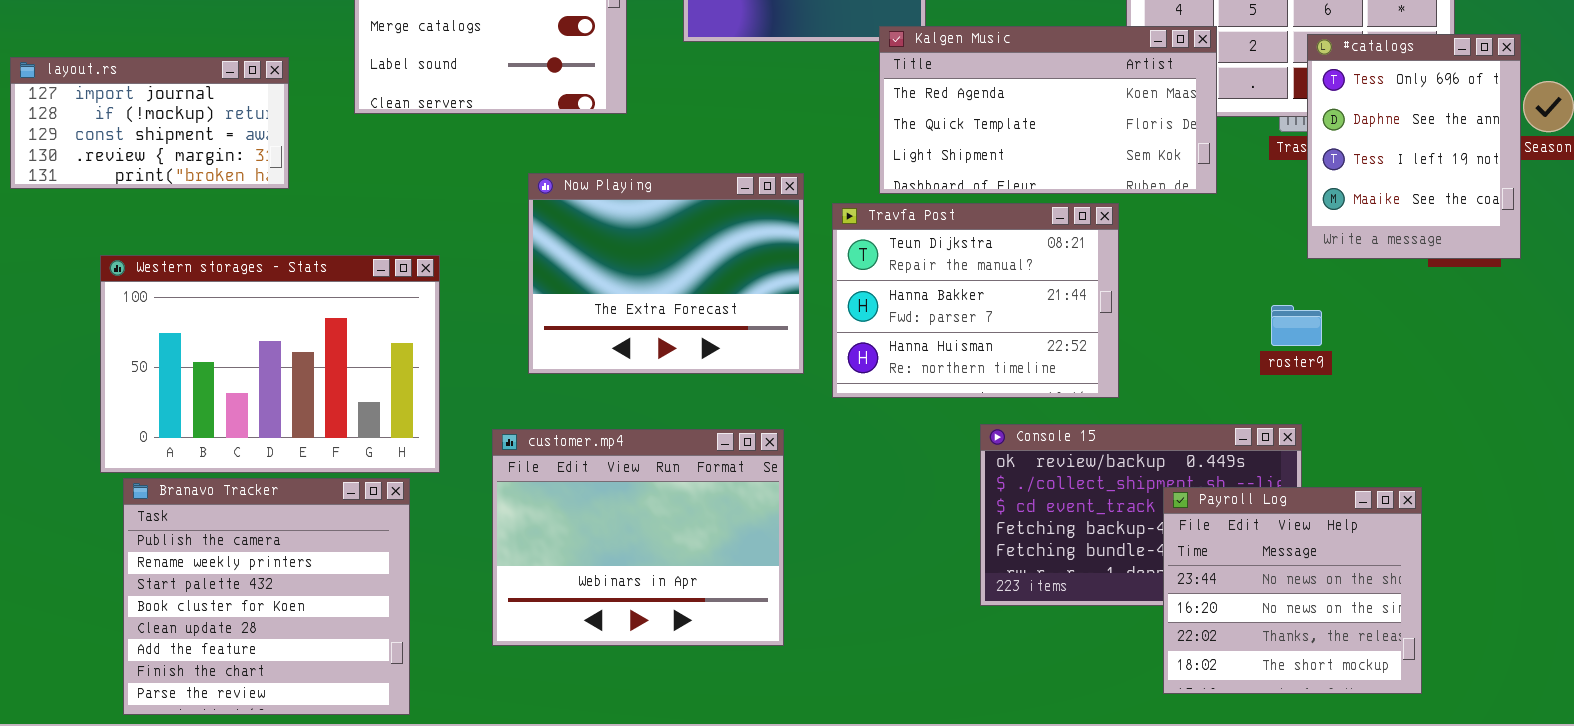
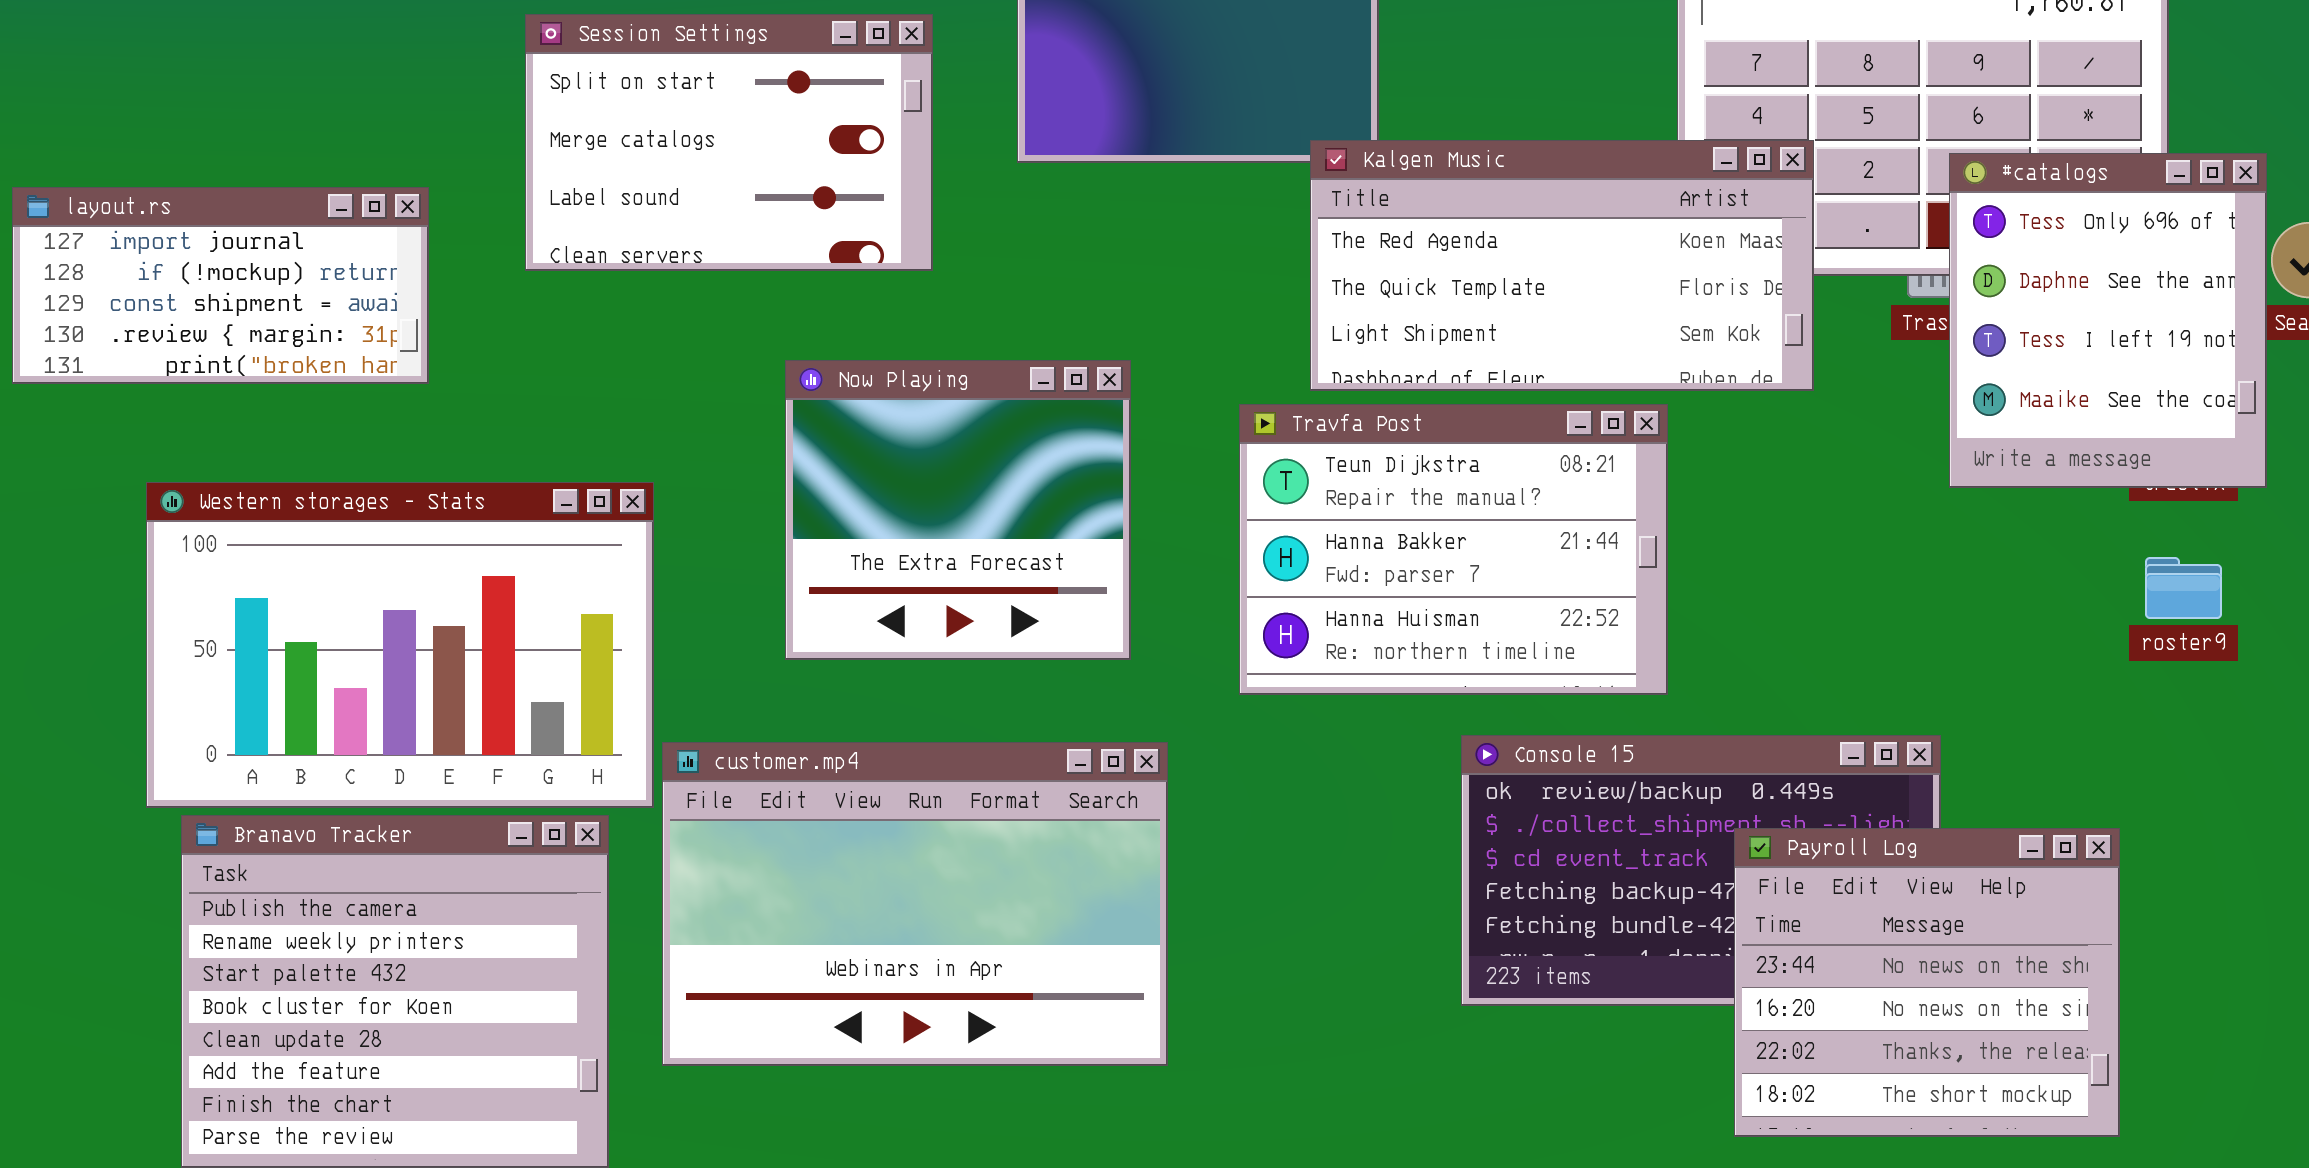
Now Playing: [528,173,804,374] -> [785,360,1131,660], resized
roster9: [1271,305,1322,346] -> [2145,557,2222,619], moved
customer.mp4: [492,429,784,646] -> [662,742,1168,1066], resized

